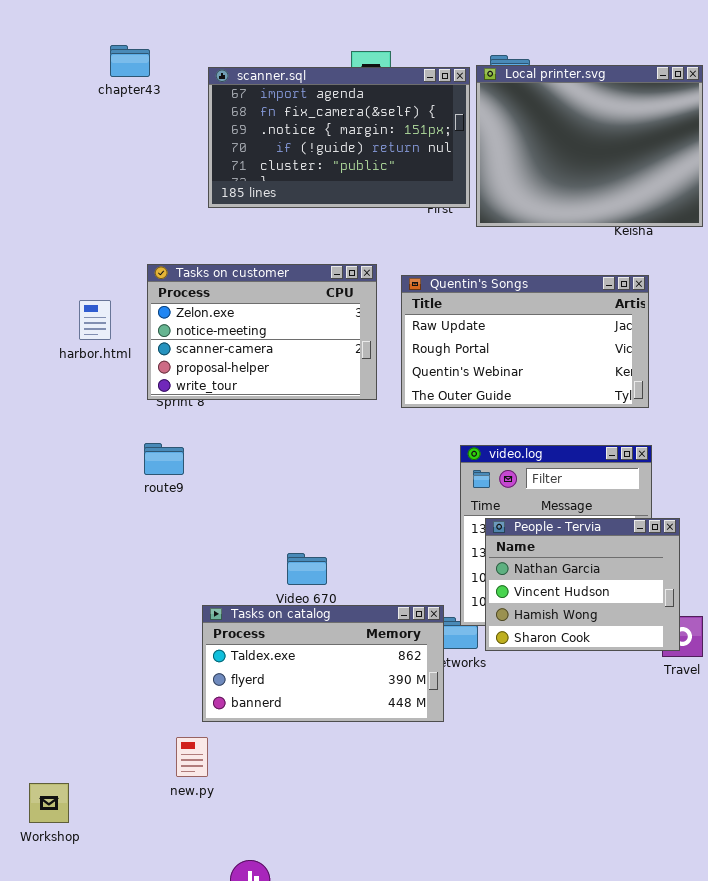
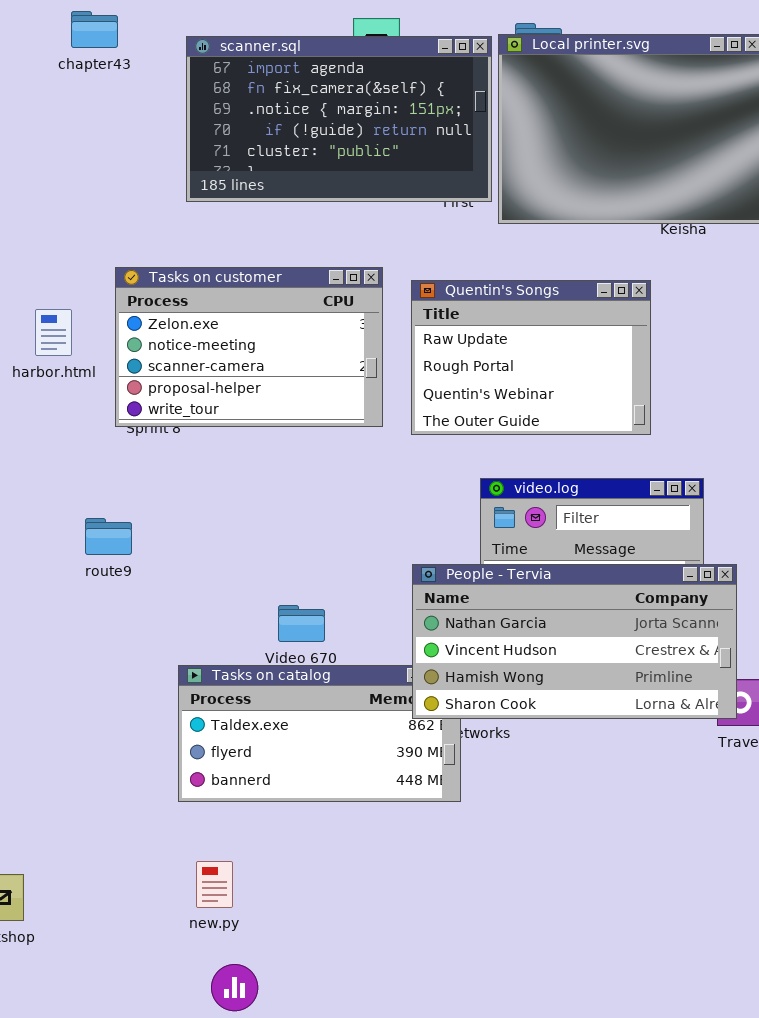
Quentin's Songs: [401,275,649,408] -> [411,280,651,435], resized
route9: [144,443,184,475] -> [85,518,132,555], moved
People - Tervia: [485,518,680,651] -> [412,564,737,719], resized
new.py: [176,737,208,777] -> [196,861,233,908], moved

